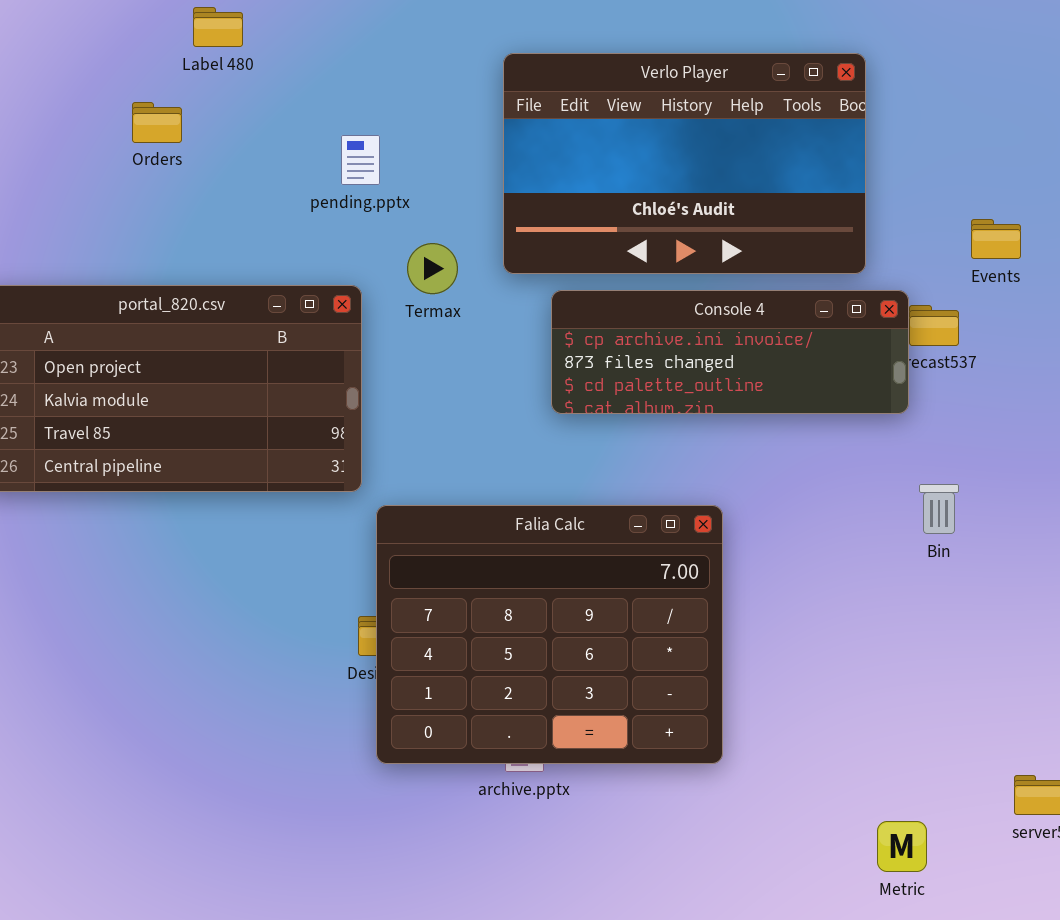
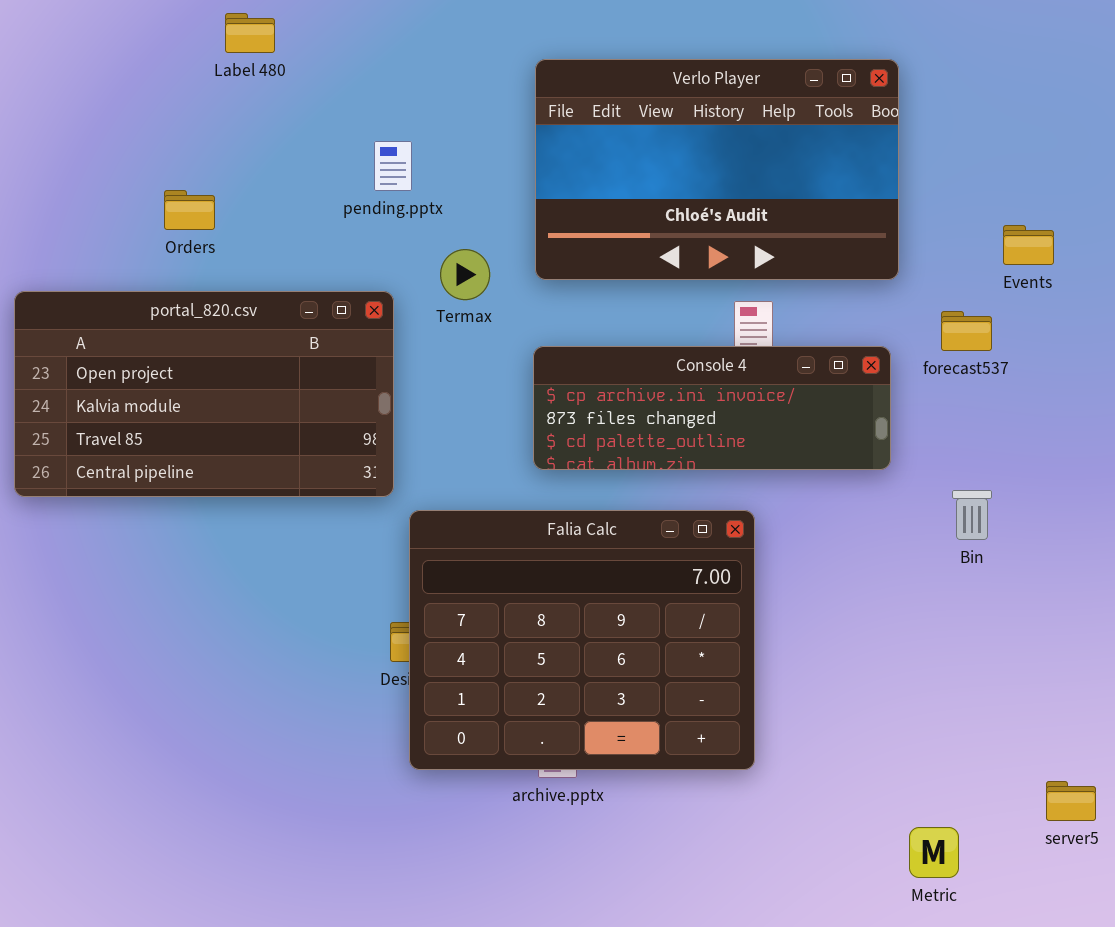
Orders: [132,102,182,143] -> [164,190,215,230], moved
Console 4: [551,290,909,414] -> [533,346,891,470], moved

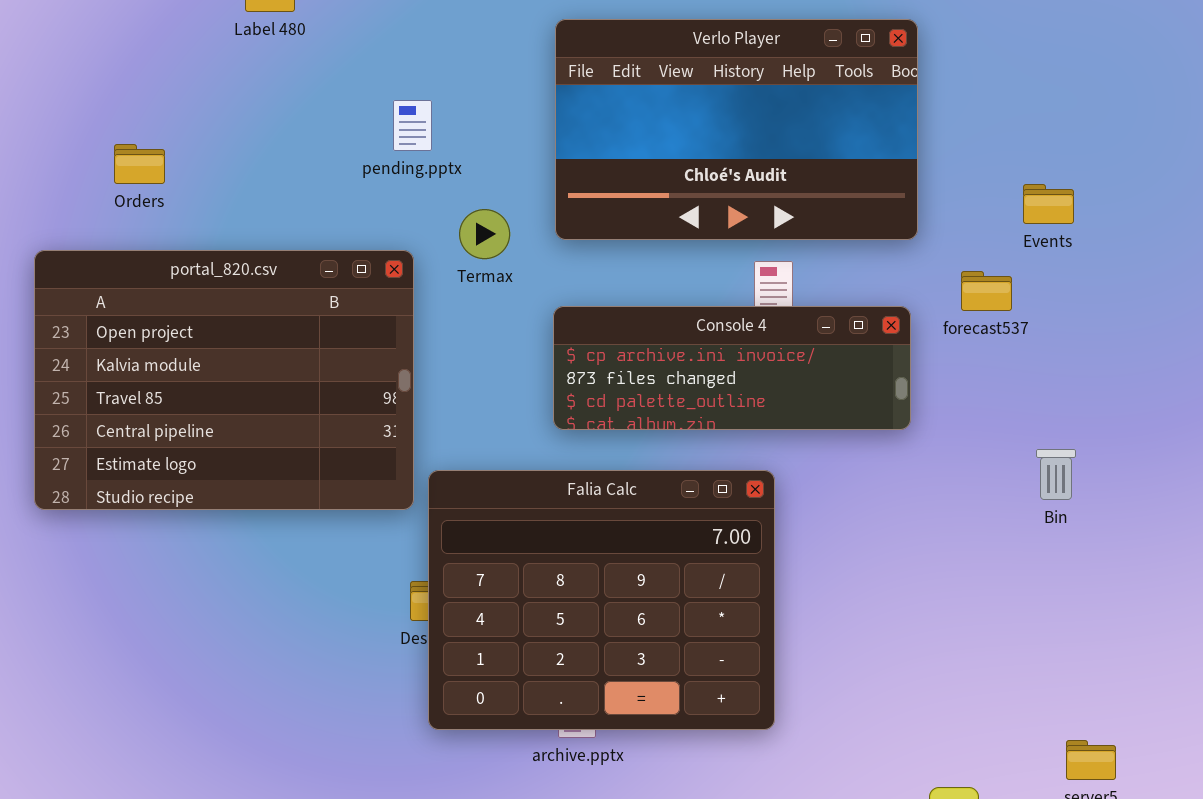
Orders: [164,190,215,230] -> [114,144,165,184], moved
portal_820.csv: [14,291,394,497] -> [34,250,414,510], resized
Bin: [952,490,992,540] -> [1036,449,1076,500], moved

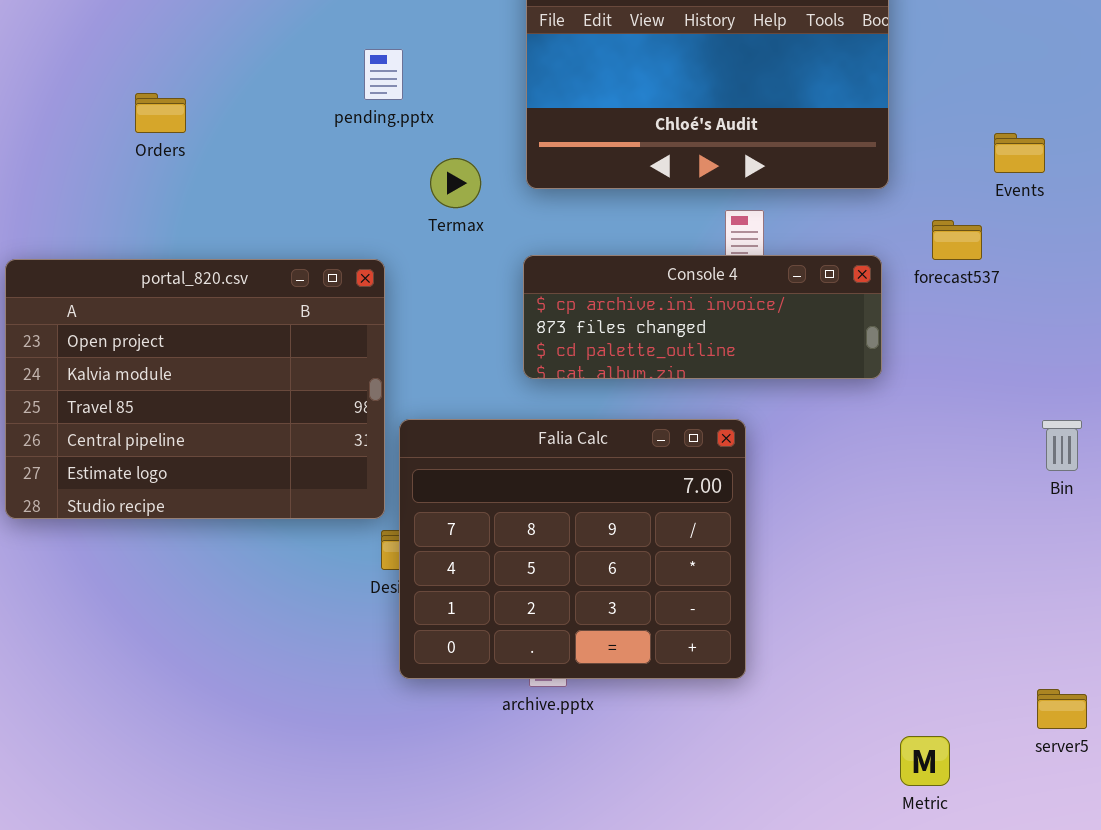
Orders: [114,144,165,184] -> [135,93,186,133], moved
portal_820.csv: [34,250,414,510] -> [5,259,385,519], moved
Bin: [1036,449,1076,500] -> [1042,420,1082,471], moved

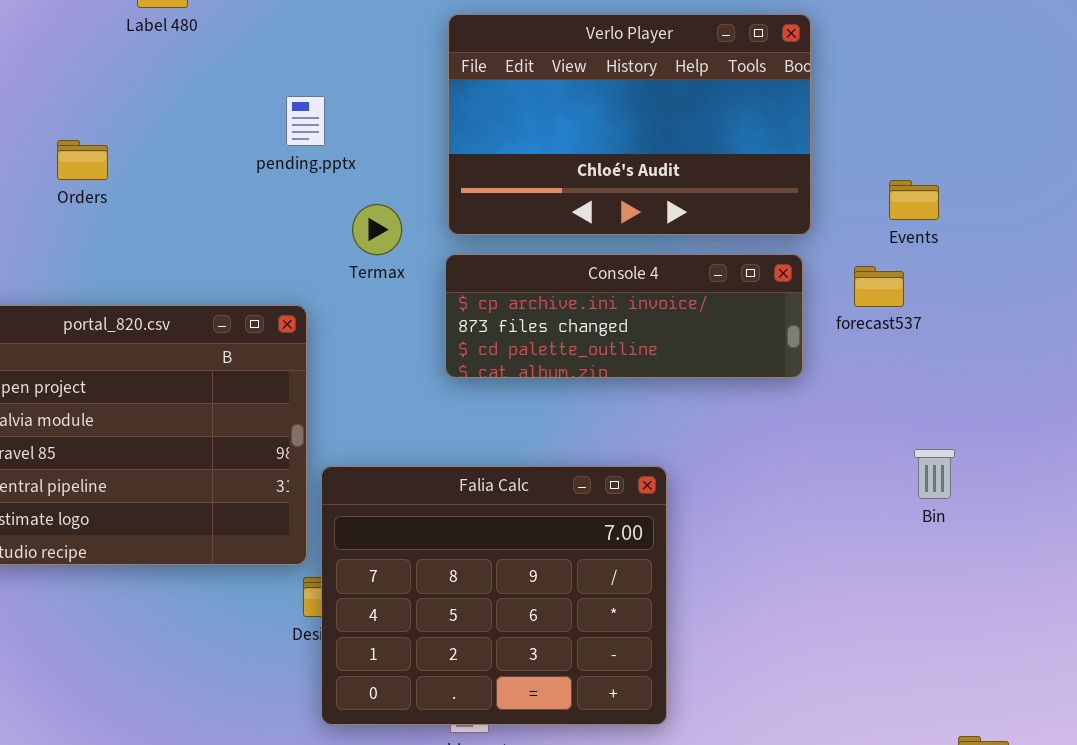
Events: [994,133,1045,173] -> [889,180,939,220], moved
Console 4: [523,255,882,379] -> [445,254,803,378], moved
Bin: [1042,420,1082,471] -> [914,449,955,499], moved

